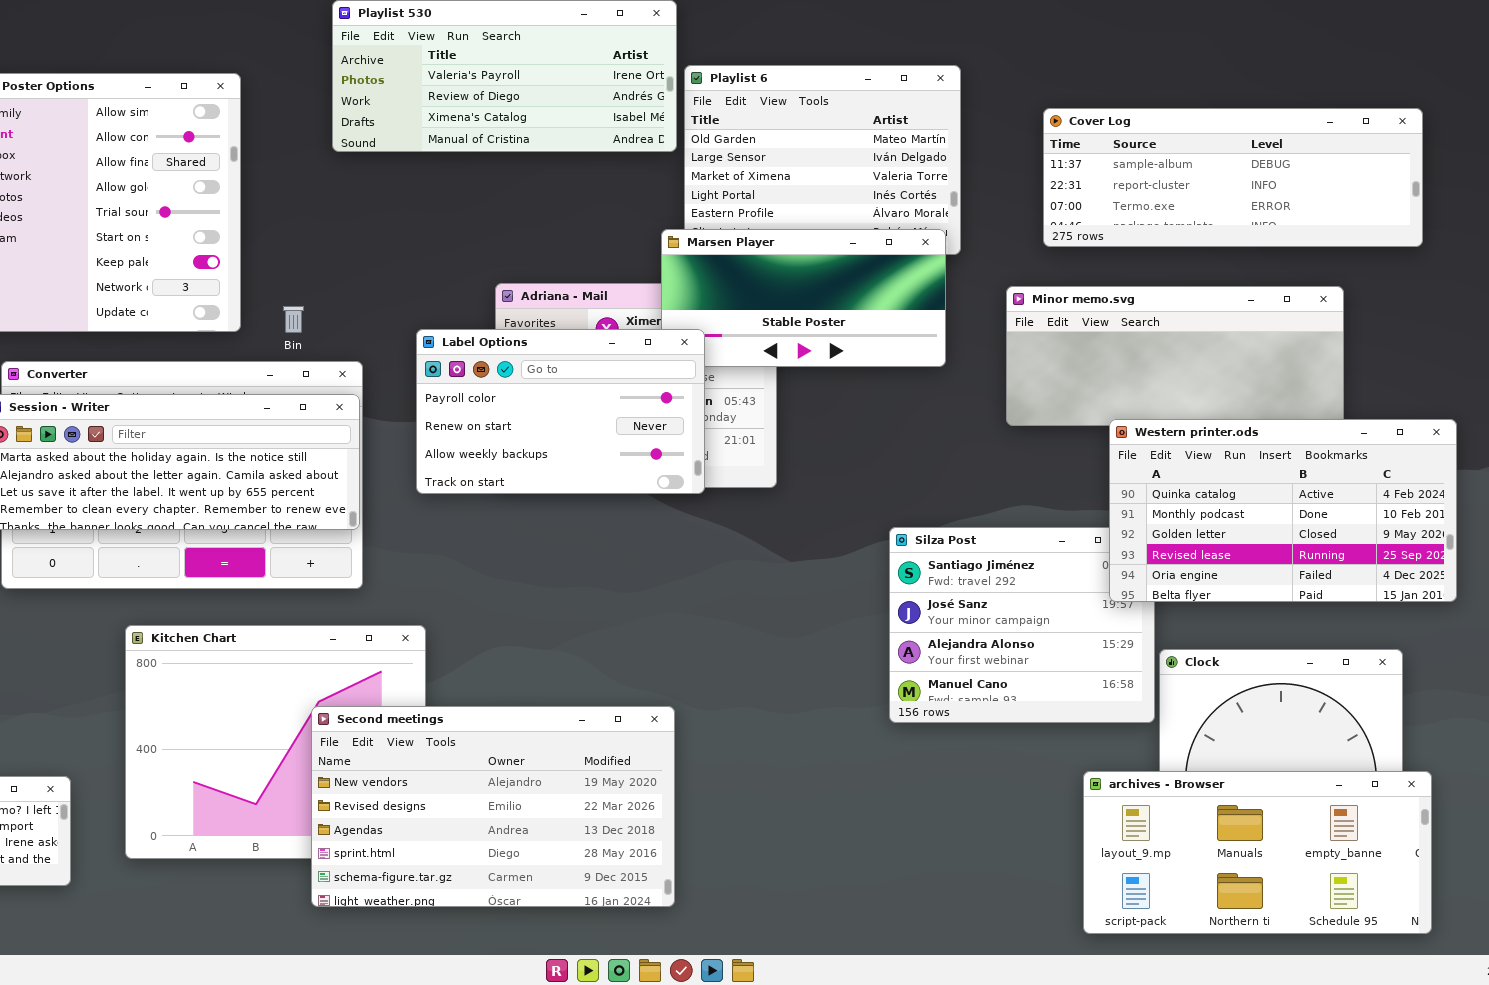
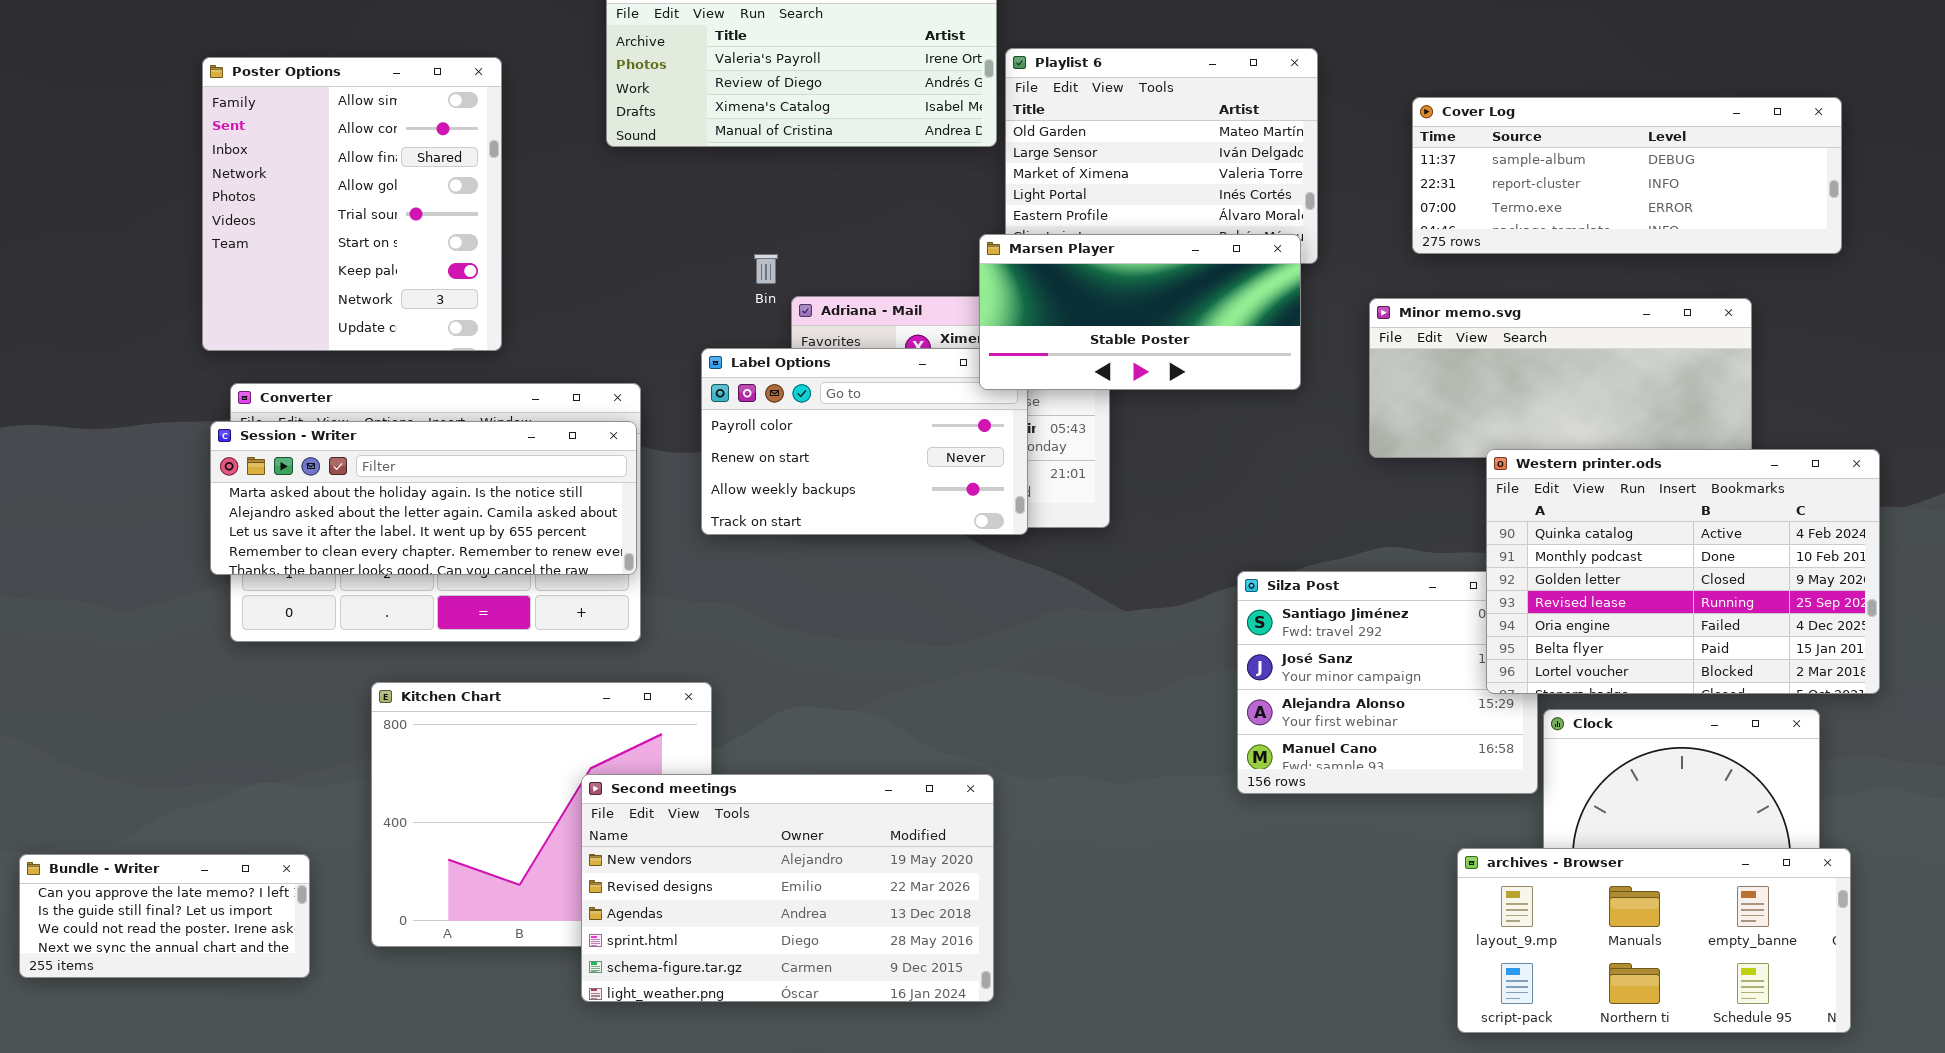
Marsen Player: [661,229,946,367] -> [979,234,1301,390], raised
Bin: [283,306,304,333] -> [754,254,778,284], moved
Western printer.ods: [1109,419,1457,602] -> [1486,449,1880,694], resized

